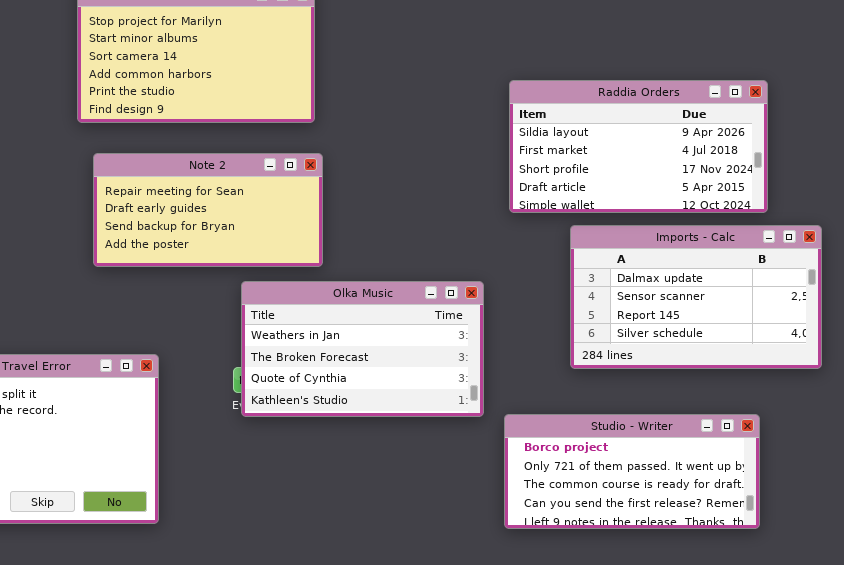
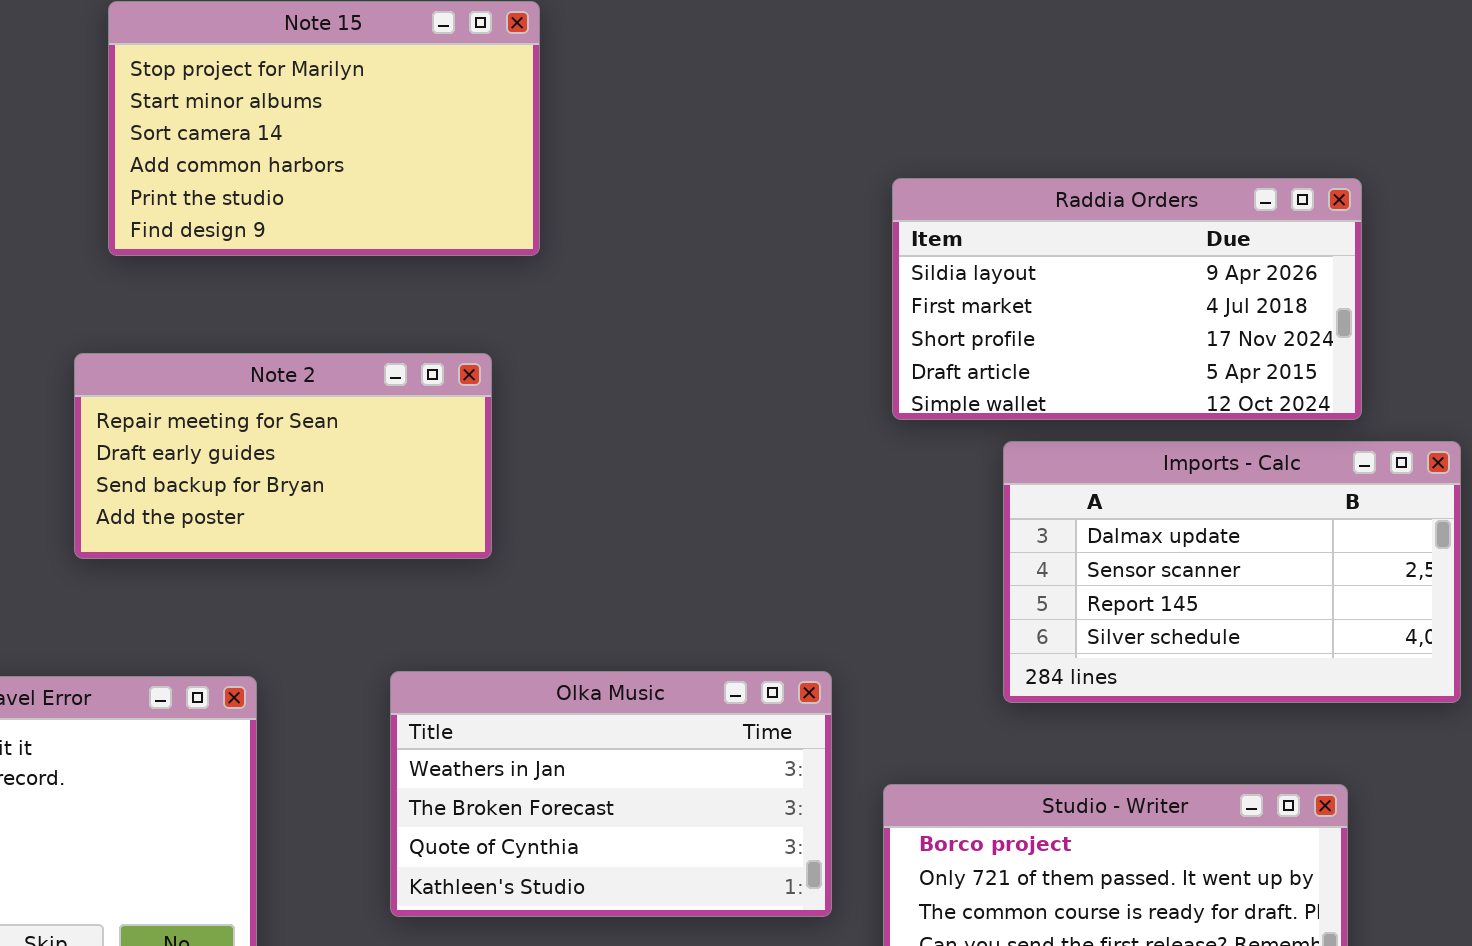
Note 2: [93,153,323,267] -> [74,353,492,559], moved
Olka Music: [241,281,484,417] -> [390,671,832,917], moved

